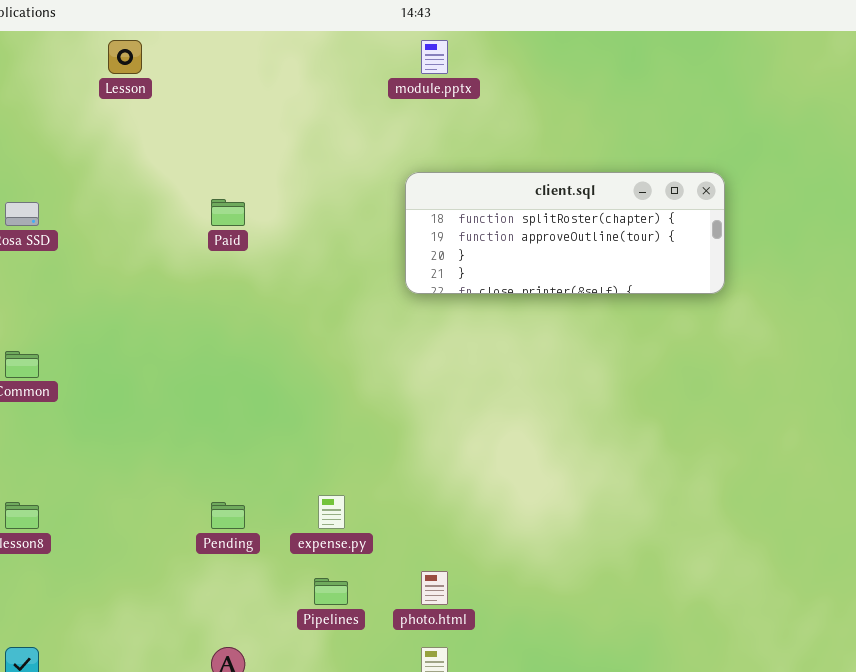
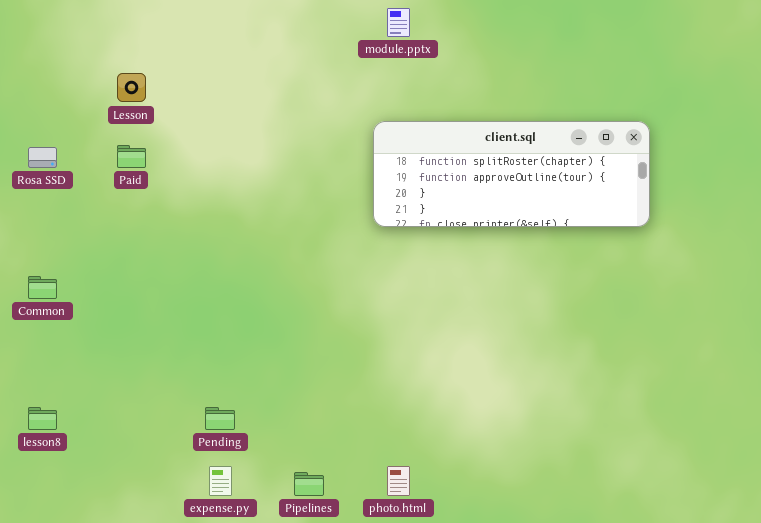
Lesson: [108,40,142,74] -> [117,73,146,102], moved
Paid: [211,199,245,226] -> [117,145,146,168], moved
expense.py: [318,495,345,529] -> [209,466,232,496], moved

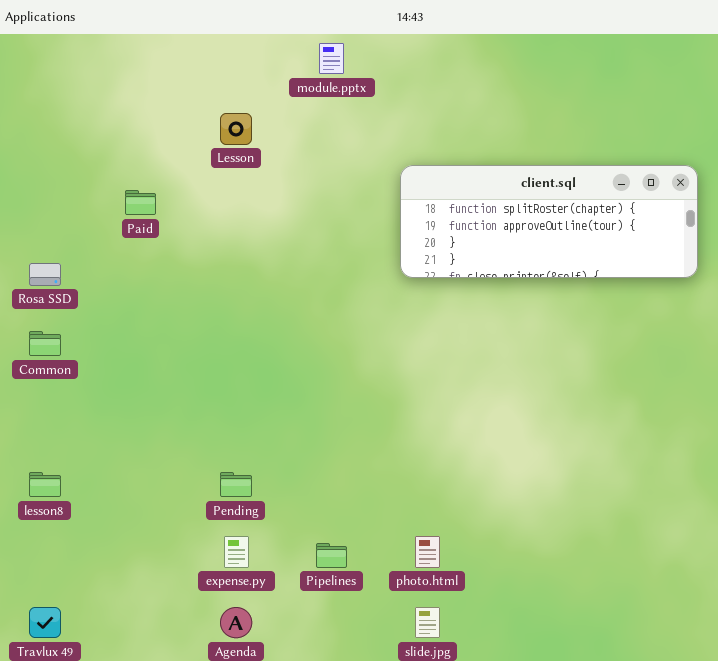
module.pptx: [387,8,410,37] -> [319,43,344,74], moved
Lesson: [117,73,146,102] -> [220,113,252,145], moved
Rosa SSD: [28,147,57,168] -> [29,263,61,286], moved

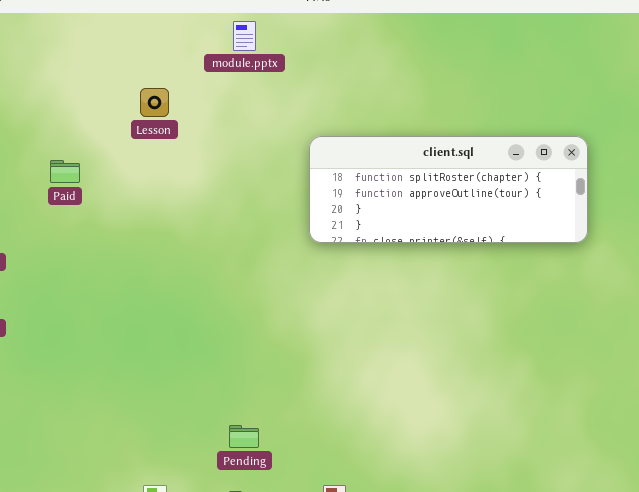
Pending: [220,472,252,497] -> [229,425,259,448], moved

